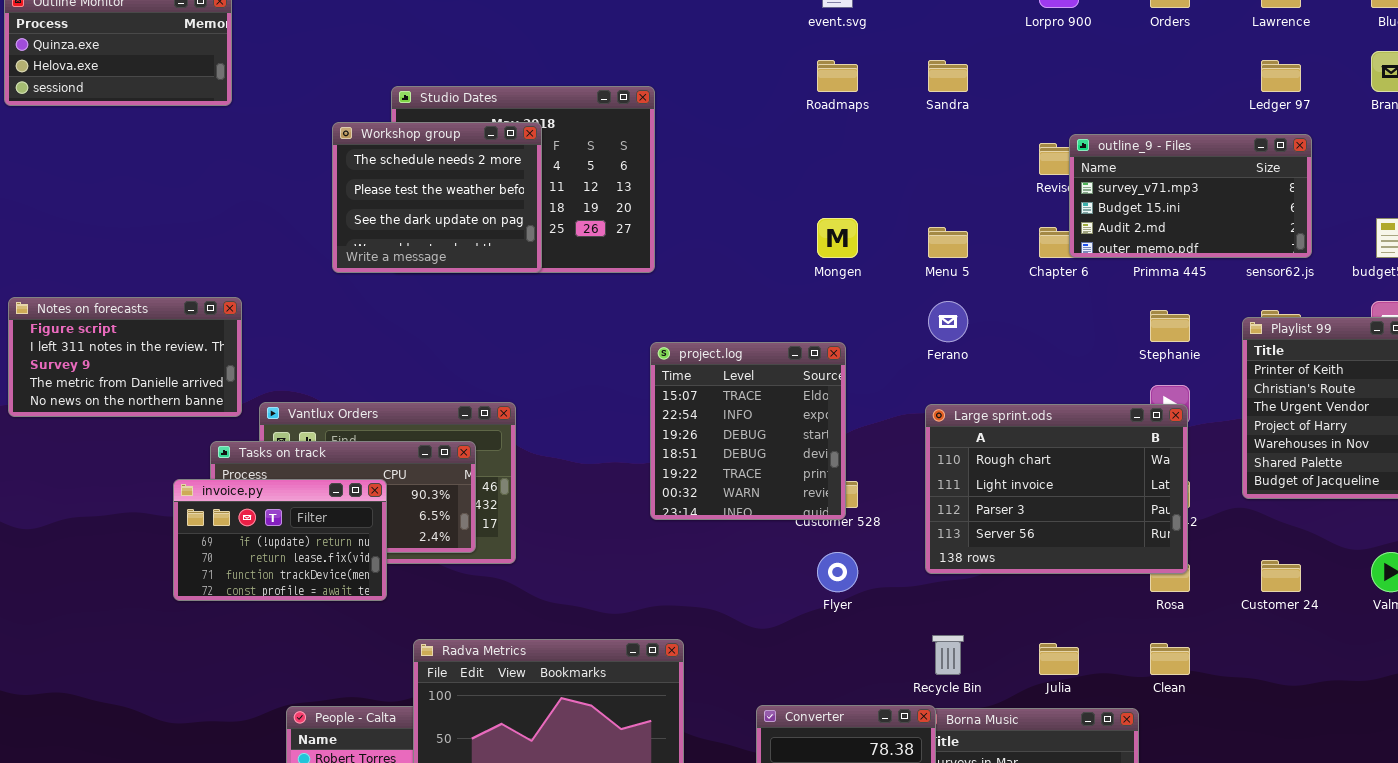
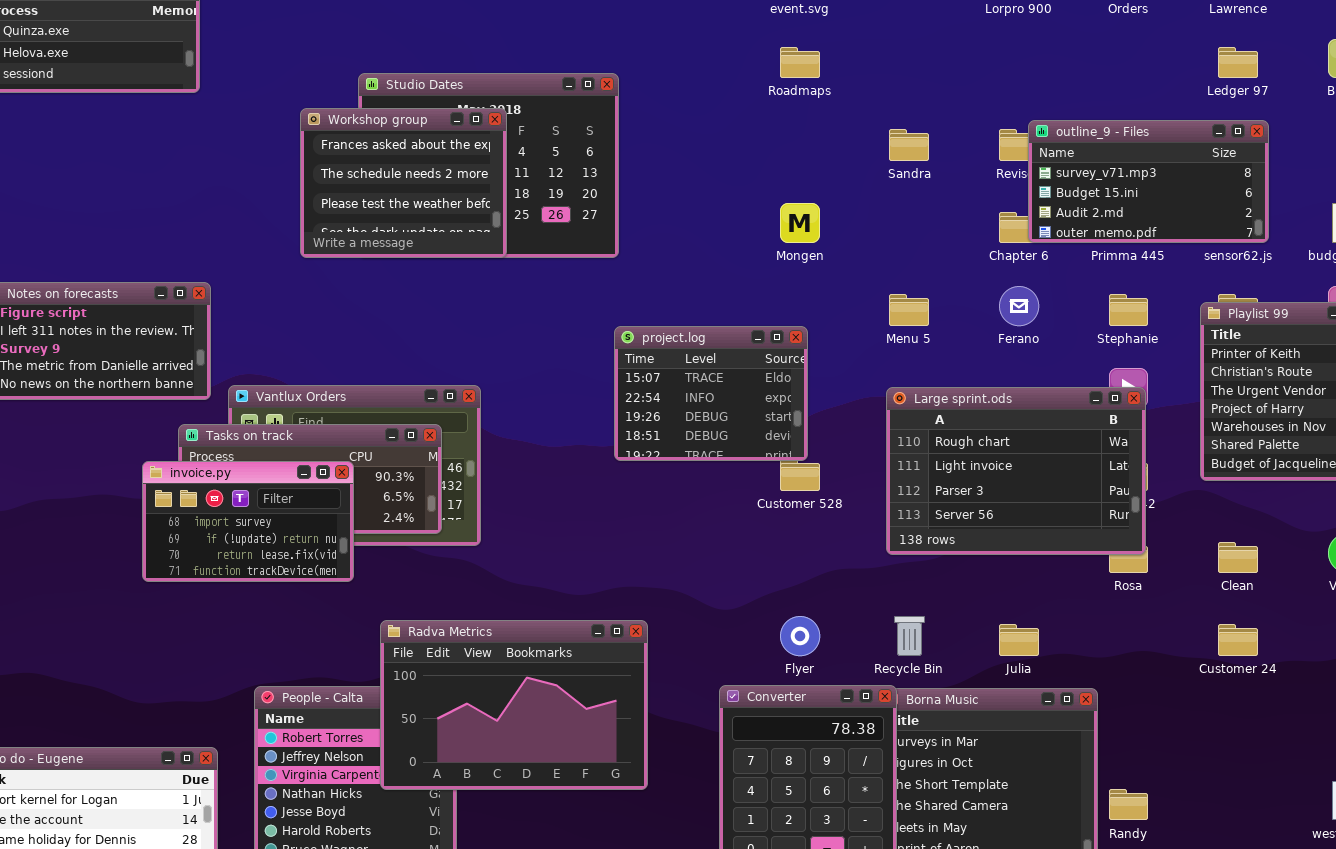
Sandra: [928,60,968,92] -> [889,129,929,161], moved
Workshop group: [332,122,542,273] -> [300,108,507,258], scrolled up 1 row
Menu 5: [928,227,968,258] -> [889,294,929,326], moved
Ferano: [928,301,968,342] -> [999,286,1039,326], moved
project.log: [650,342,846,520] -> [614,326,808,461], resized
invoice.py: [173,479,387,601] -> [142,461,354,582], scrolled up 1 row
Flyer: [817,552,858,592] -> [780,616,820,656], moved
Customer 24: [1261,560,1301,592] -> [1218,624,1258,656], moved
Clean: [1150,643,1190,675] -> [1218,542,1258,573], moved

